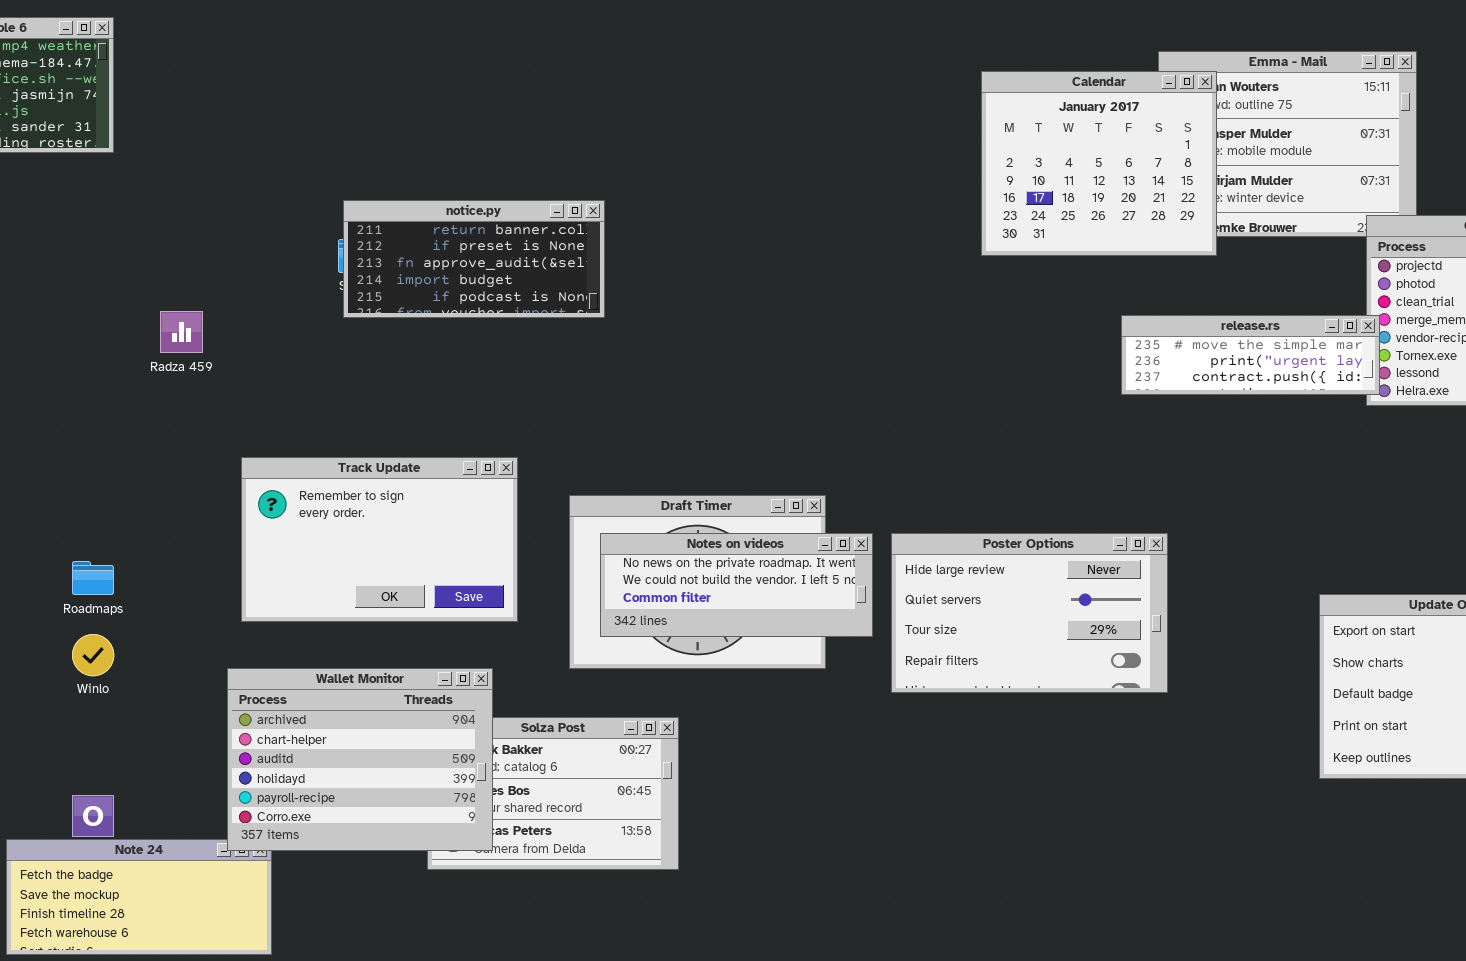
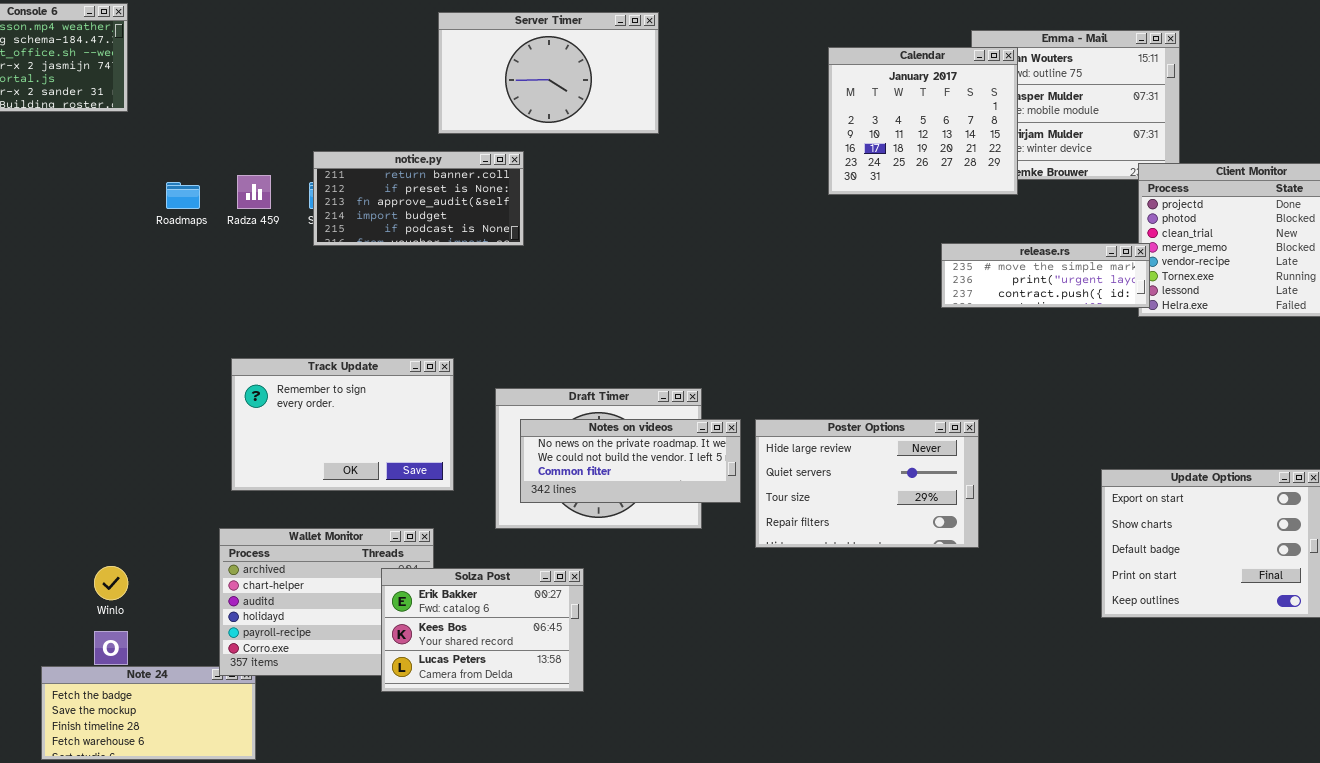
Server Timer: none -> [438,12,659,134], opened
Radza 459: [160,311,203,353] -> [237,175,271,209], moved
Roadmaps: [72,561,114,595] -> [166,182,200,209], moved
Winlo: [72,634,114,676] -> [94,566,128,600], moved
Solza Post: [427,717,679,870] -> [381,568,584,692], raised

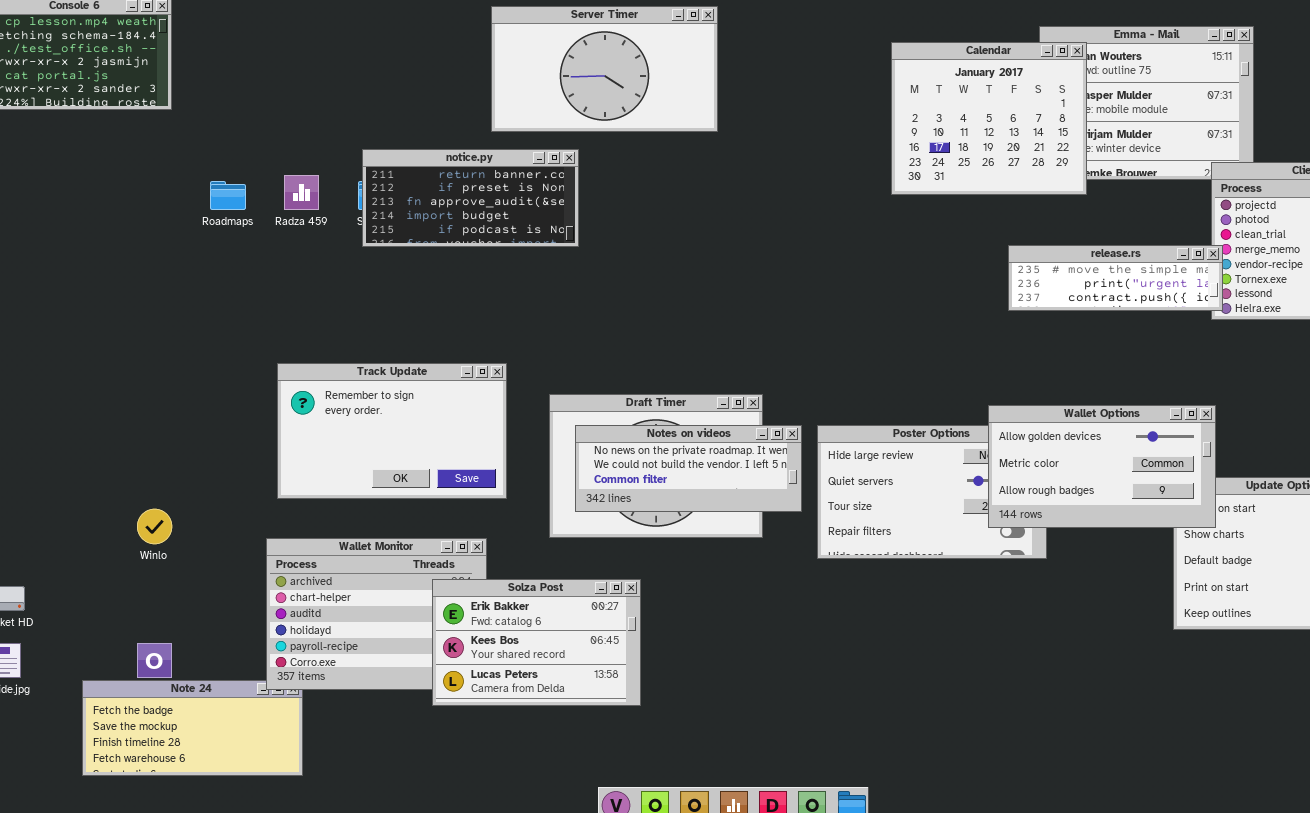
Wallet Options: none -> [988,405,1216,528], opened
Winlo: [94,566,128,600] -> [137,509,172,544], moved

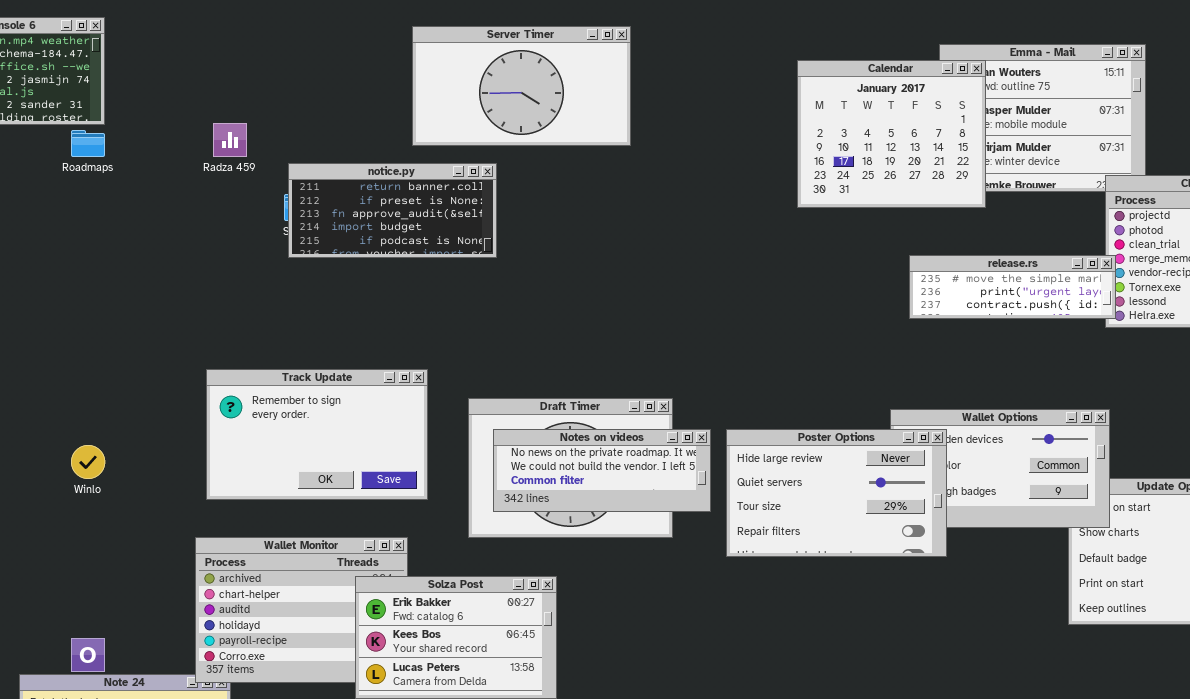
Radza 459: [284,175,319,210] -> [213,123,247,157], moved
Roadmaps: [210,181,246,210] -> [71,130,105,157], moved
Poster Options: [817,425,1047,559] -> [726,429,947,557], raised
Winlo: [137,509,172,544] -> [71,445,105,479], moved

